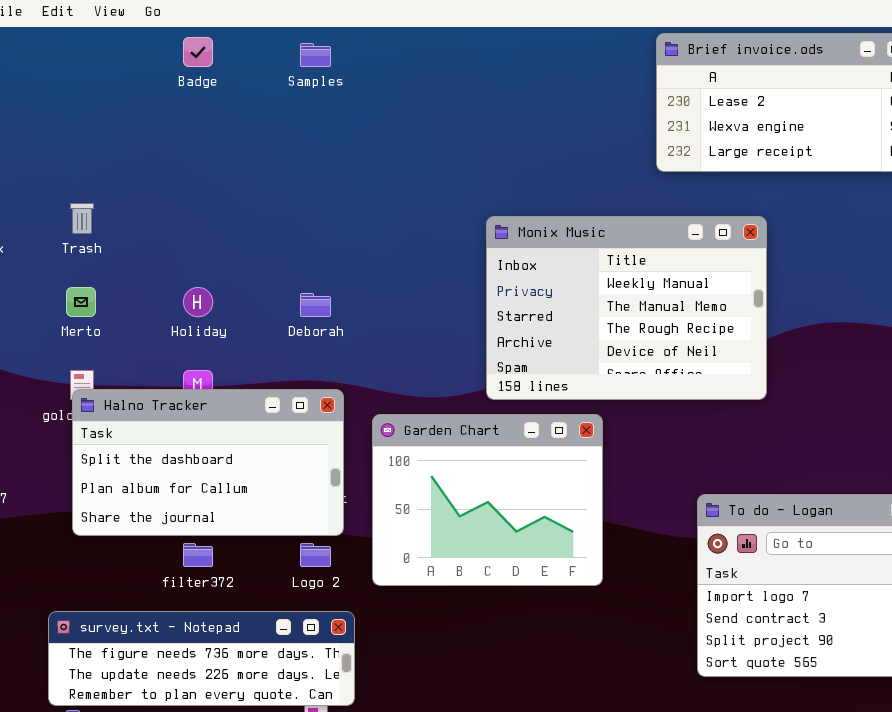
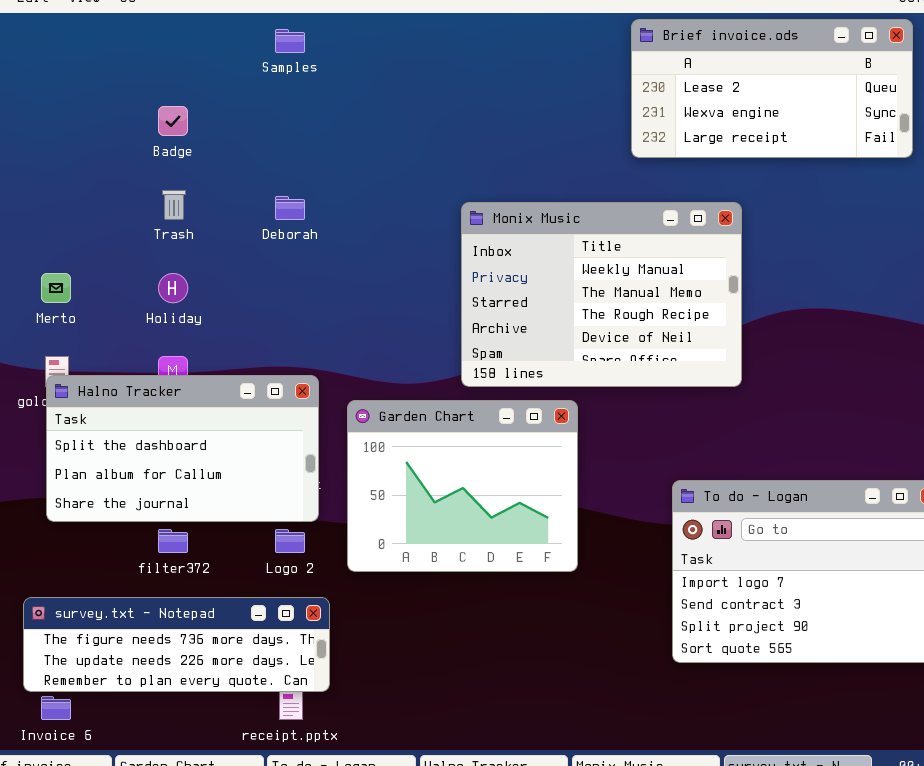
Badge: [183,37,213,67] -> [158,106,188,136], moved
Trash: [70,203,94,234] -> [162,190,186,220], moved
Deborah: [300,293,331,317] -> [275,196,305,220], moved

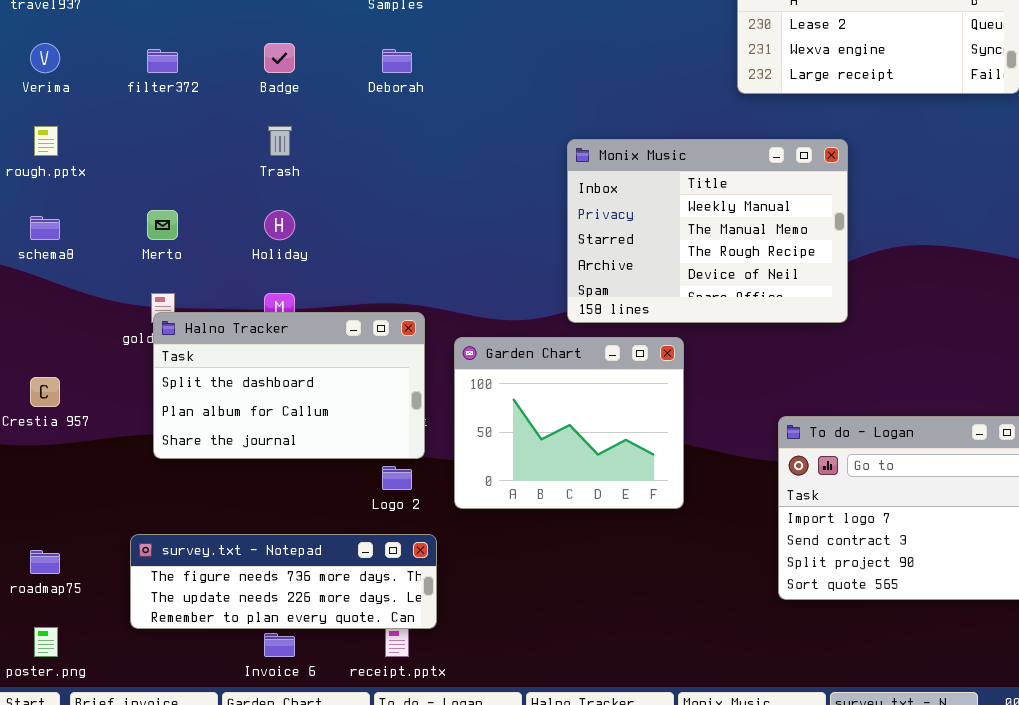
Deborah: [275,196,305,220] -> [382,49,412,73], moved
filter372: [158,529,188,553] -> [147,49,178,73], moved
Invoice 6: [41,696,71,720] -> [264,633,295,657], moved

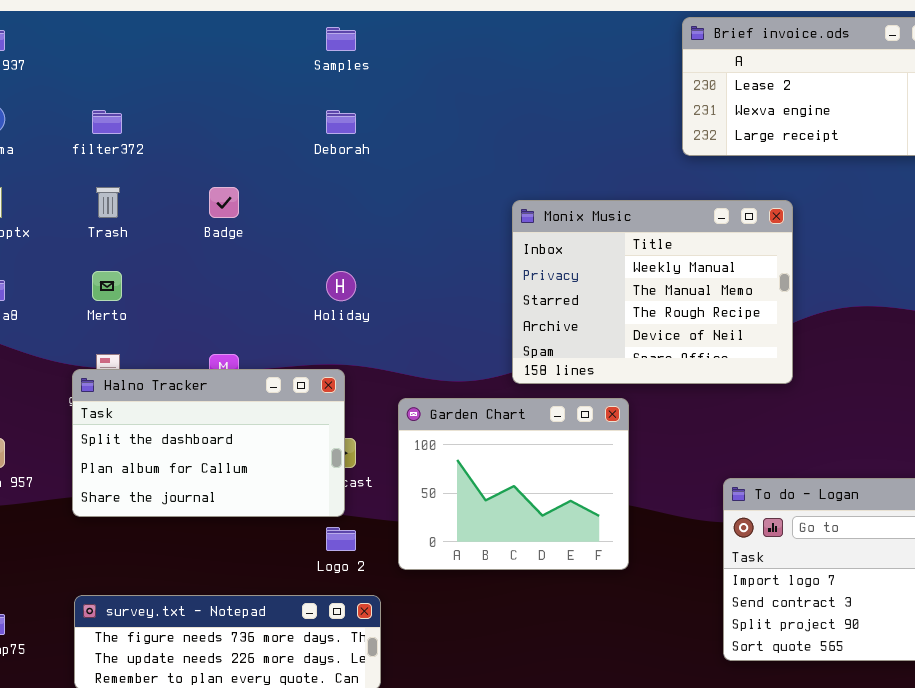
Badge: [264,43,295,73] -> [209,187,239,218], moved
Trash: [268,126,292,156] -> [96,187,120,218], moved
Holiday: [264,210,295,240] -> [326,271,356,301], moved
Halno Tracker: [153,312,425,459] -> [72,369,345,517], moved

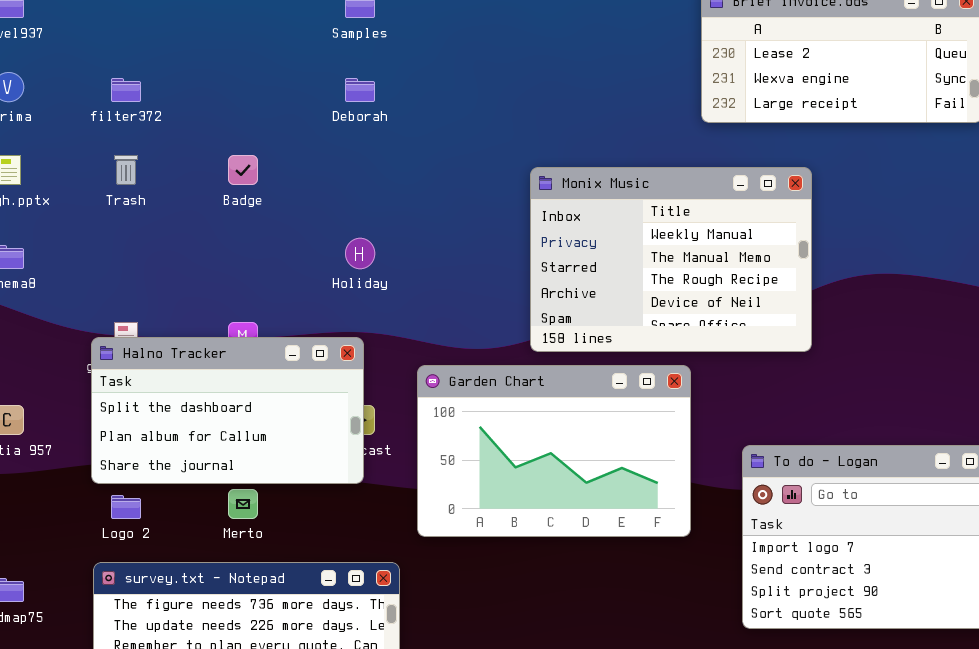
Merto: [92,271,122,301] -> [228,489,258,519], moved
Garden Chart: [398,398,629,570] -> [417,365,691,537], resized
Logo 2: [326,527,356,551] -> [111,495,141,519], moved

